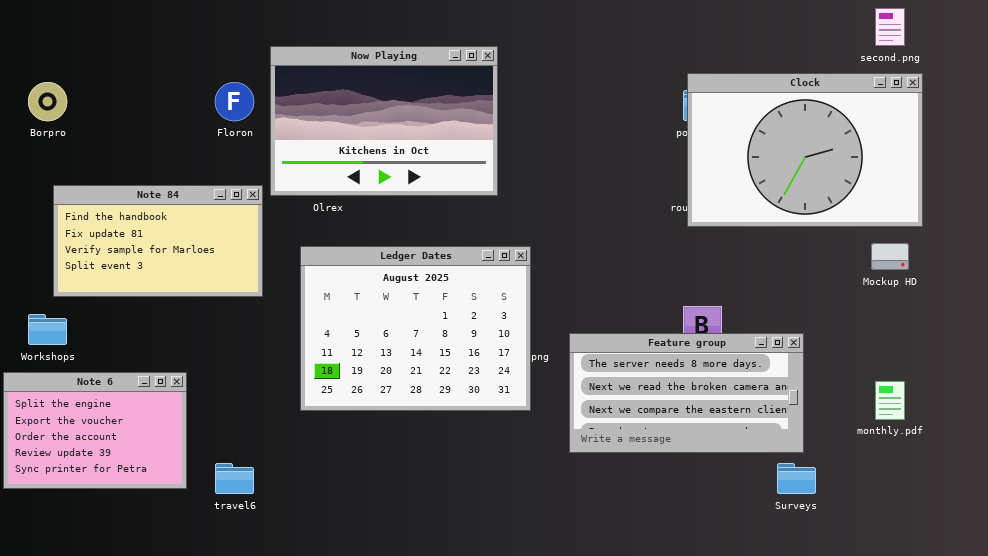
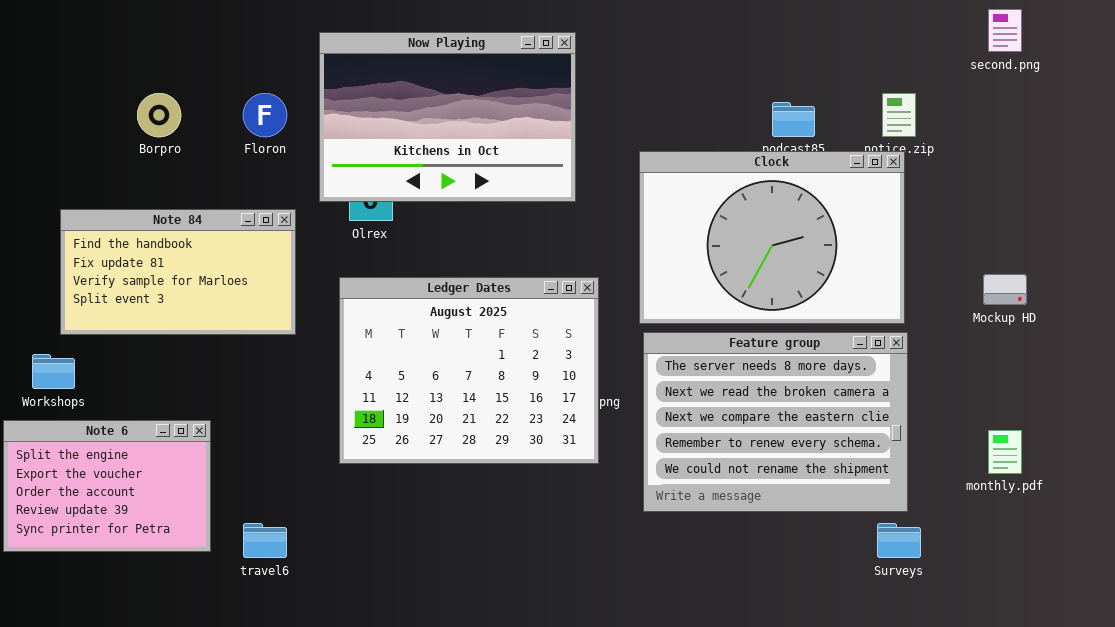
Now Playing: [270,46,498,196] -> [319,32,576,202], moved
Clock: [687,73,923,227] -> [639,151,905,324], moved
Borpro: [28,82,67,121] -> [137,93,181,137], moved
Feature group: [569,333,804,453] -> [643,332,908,512], resized

